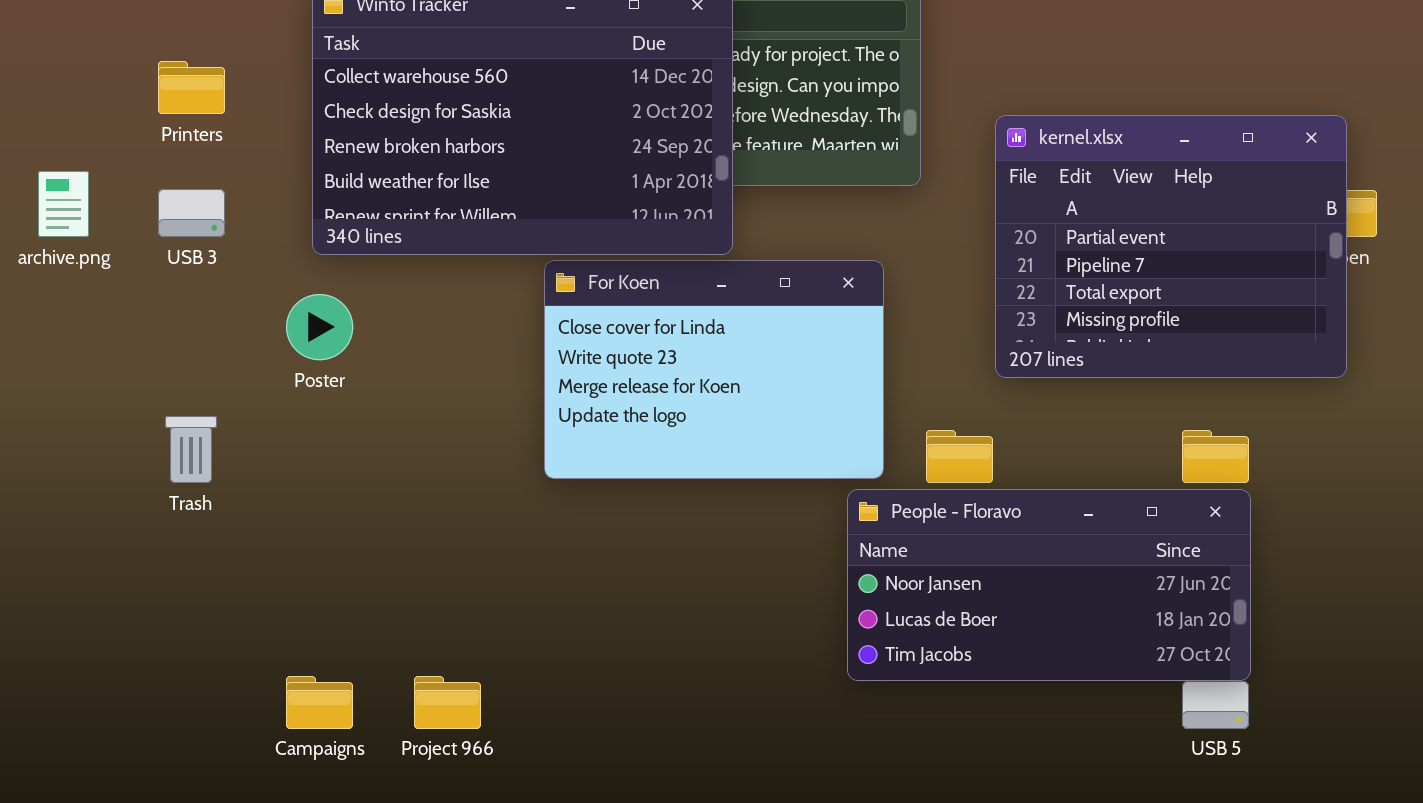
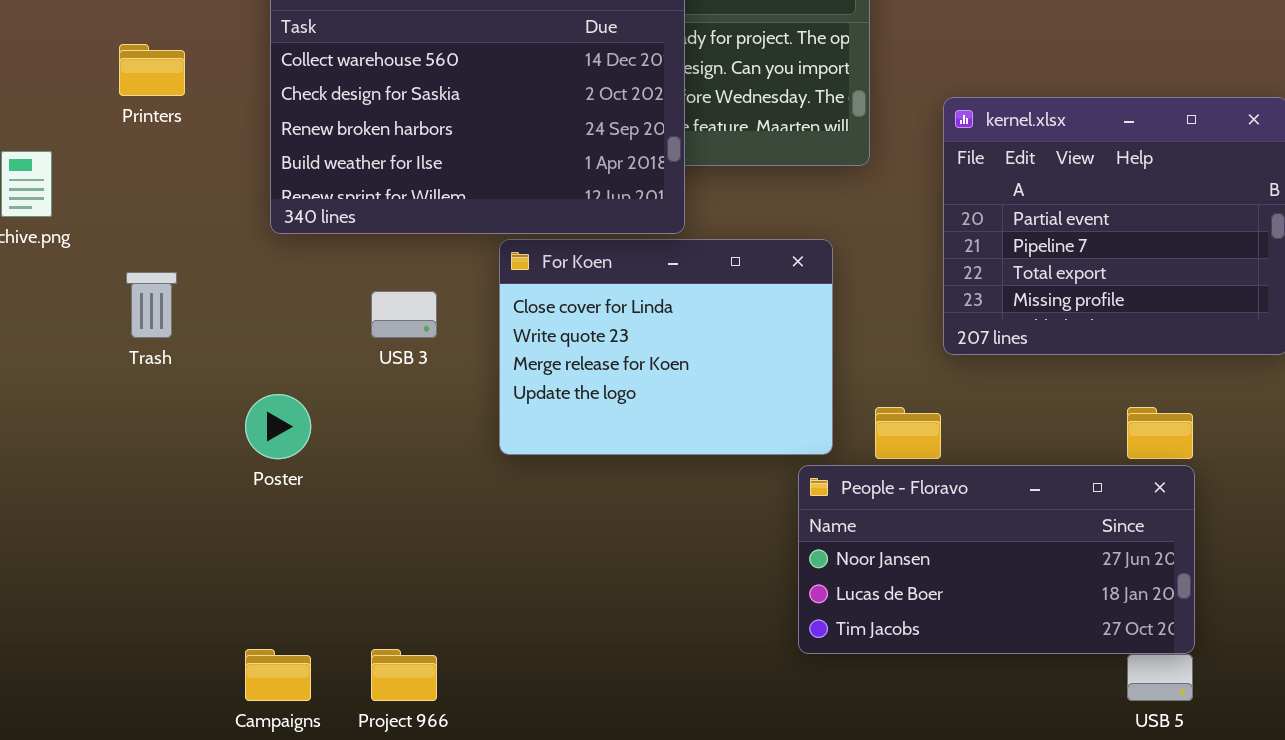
USB 3: [158,189,225,237] -> [371,291,437,338], moved
Poster: [286,294,353,360] -> [245,394,311,459], moved
Trash: [165,416,217,483] -> [126,272,177,338], moved

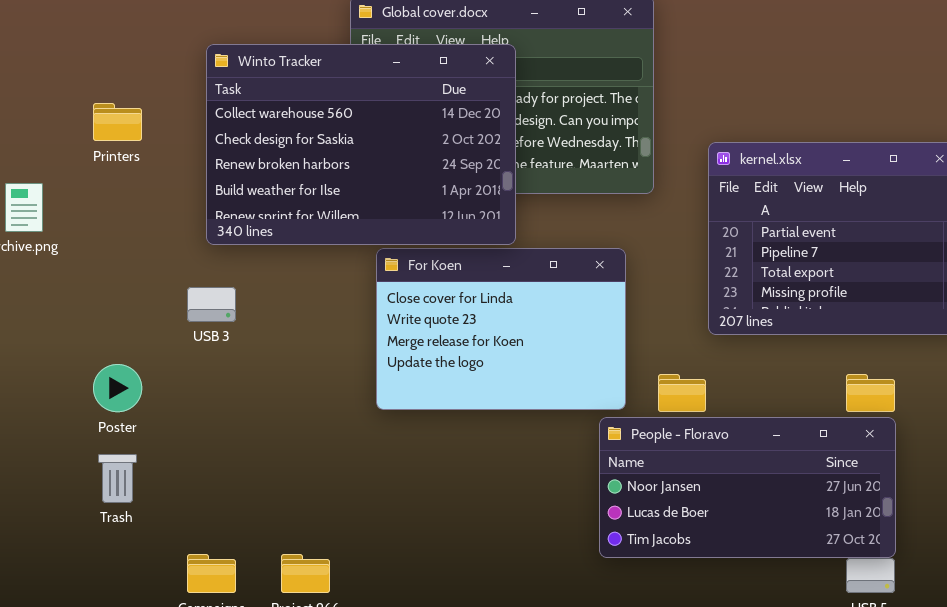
Trash: [126,272,177,338] -> [98,454,137,503], moved
USB 3: [371,291,437,338] -> [187,287,236,322], moved
Poster: [245,394,311,459] -> [93,364,142,412], moved

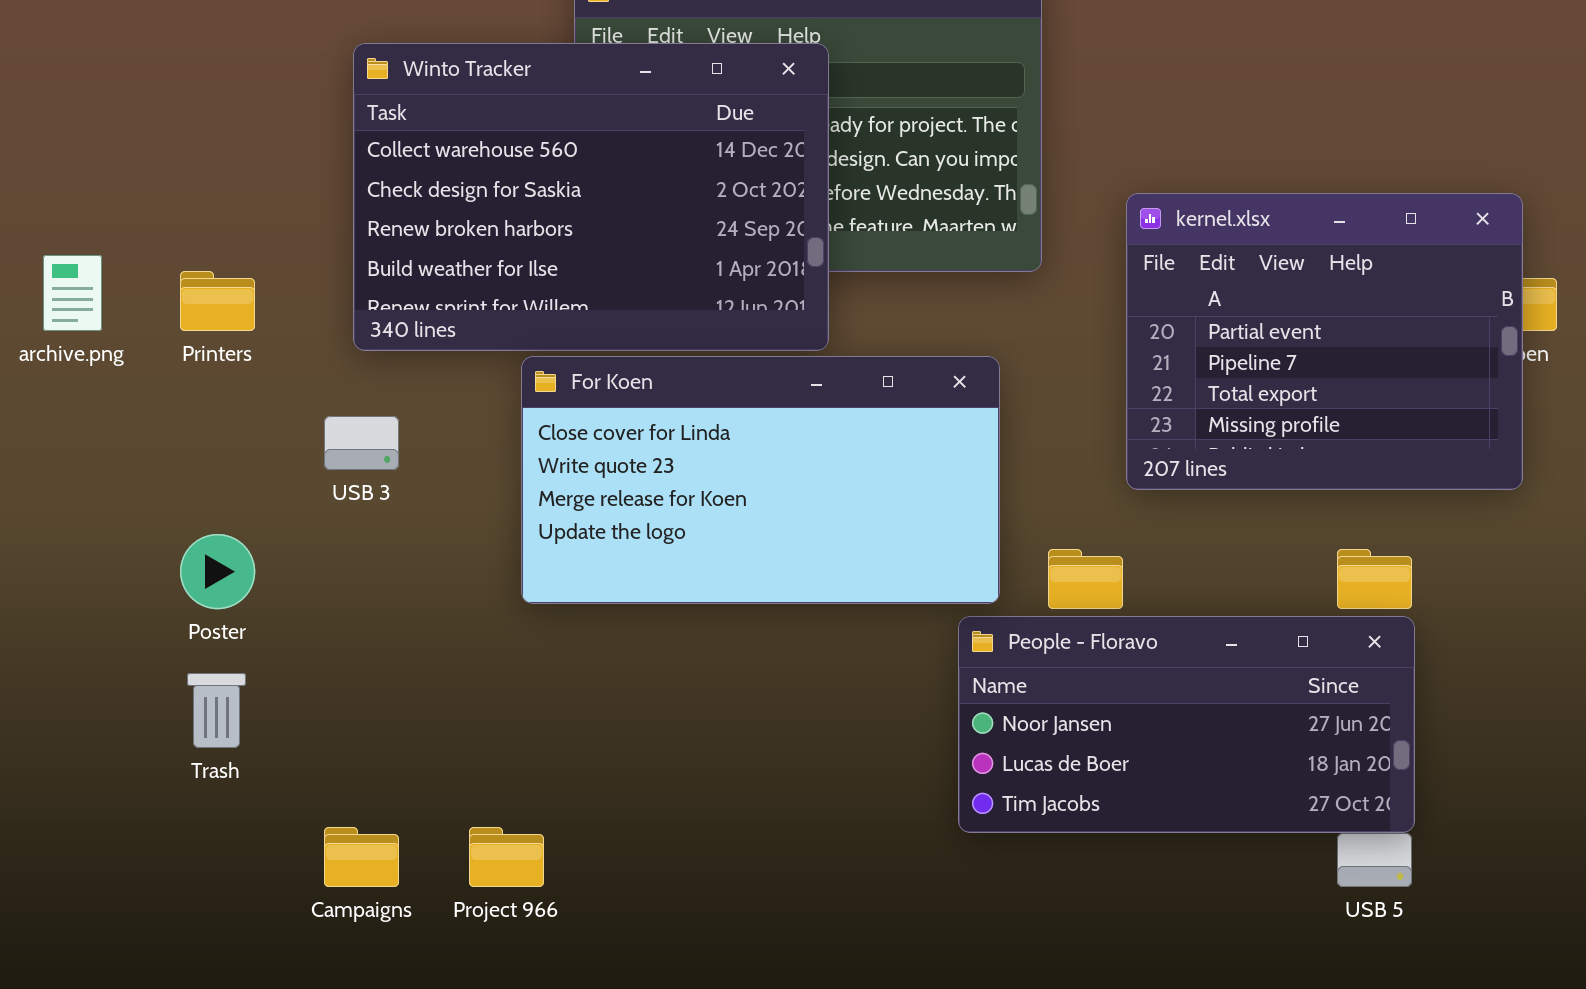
Printers: [93,103,142,141] -> [180,271,255,331], moved
For Koen: [376,248,626,410] -> [521,356,1000,604], resized

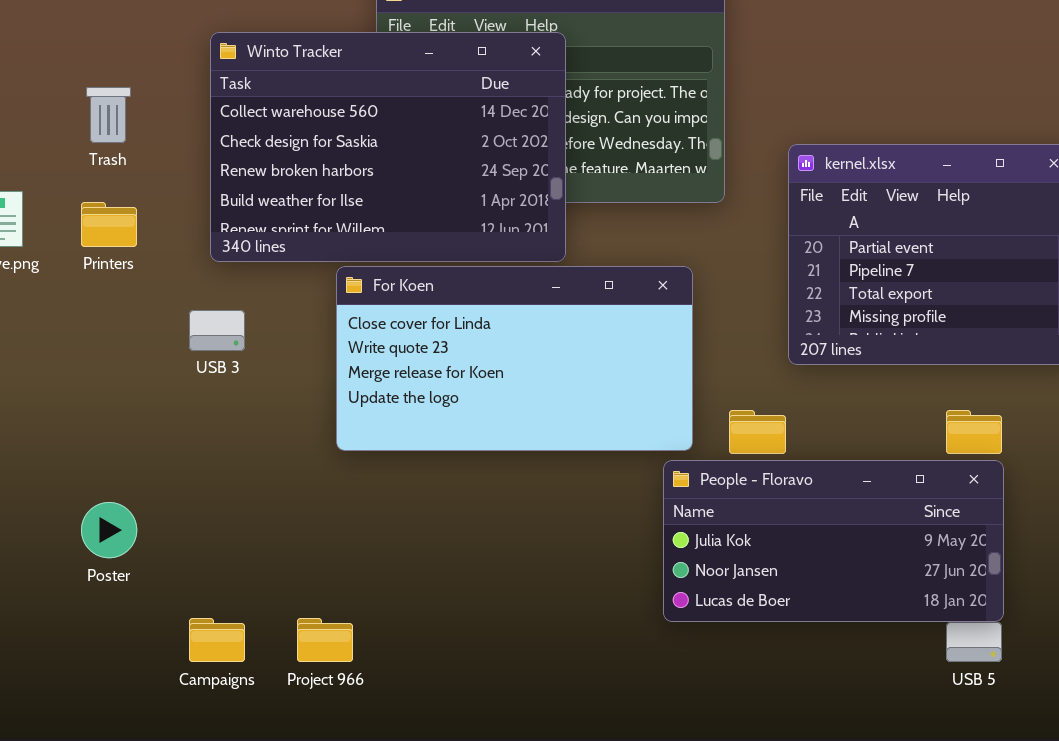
Poster: [180,534,255,609] -> [81,502,137,558], moved
People - Floravo: [958,616,1415,833] -> [663,460,1004,622], scrolled up 1 row
Trash: [187,673,246,748] -> [86,87,131,143], moved

